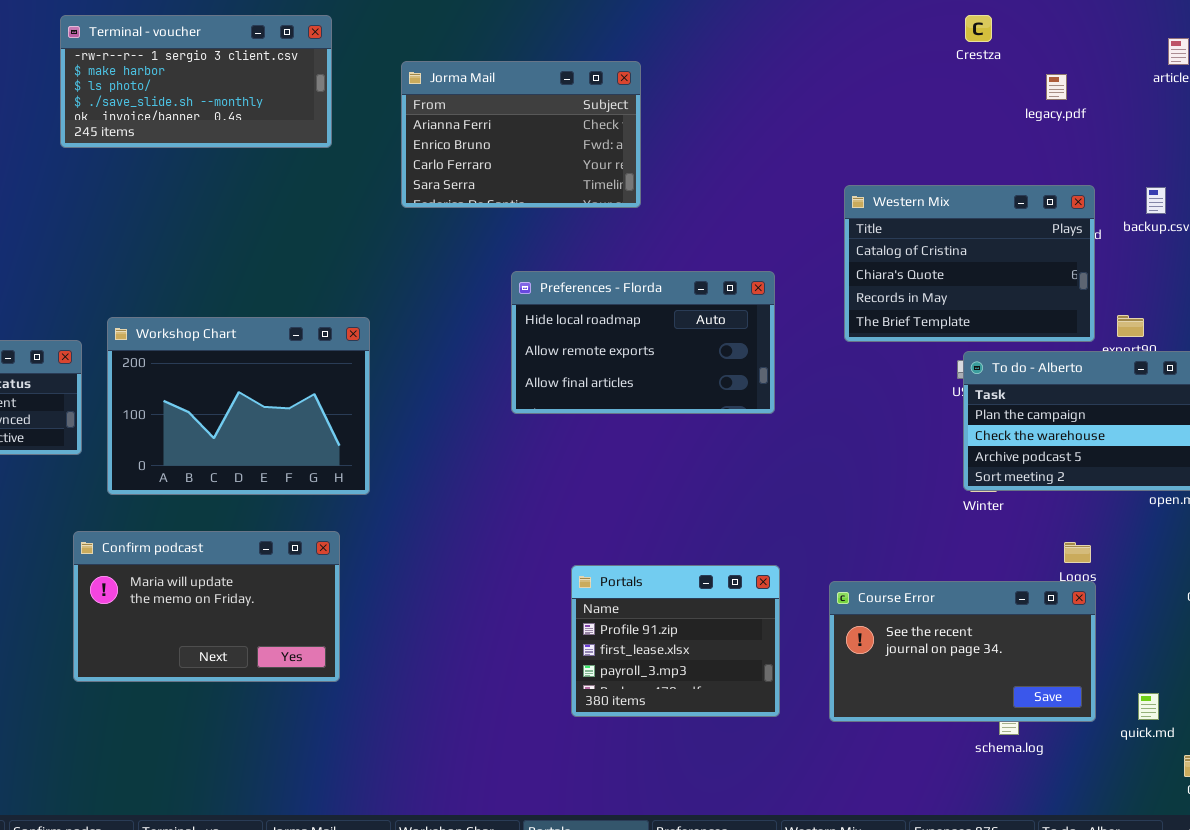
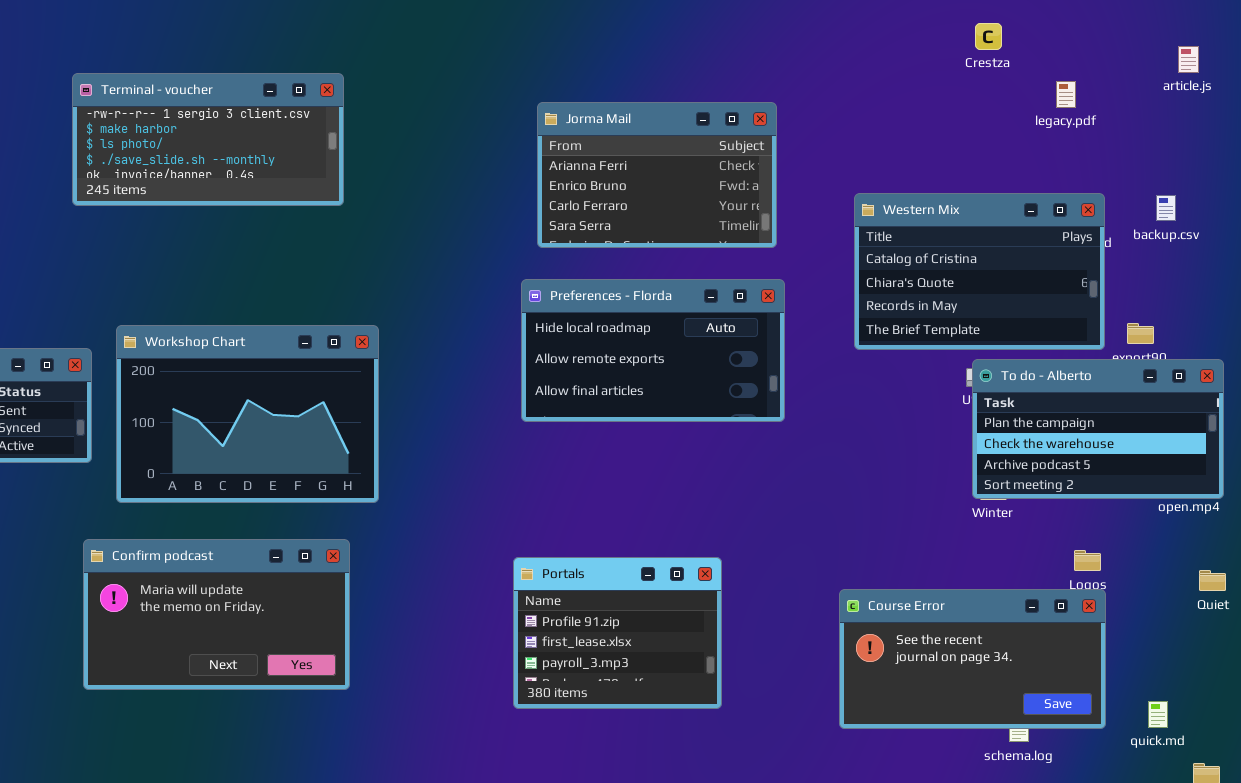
Terminal - voucher: [60,15,332,148] -> [72,73,344,206], moved
Jorma Mail: [401,61,641,208] -> [537,102,777,248], moved
Portals: [571,565,780,717] -> [513,557,722,709], moved

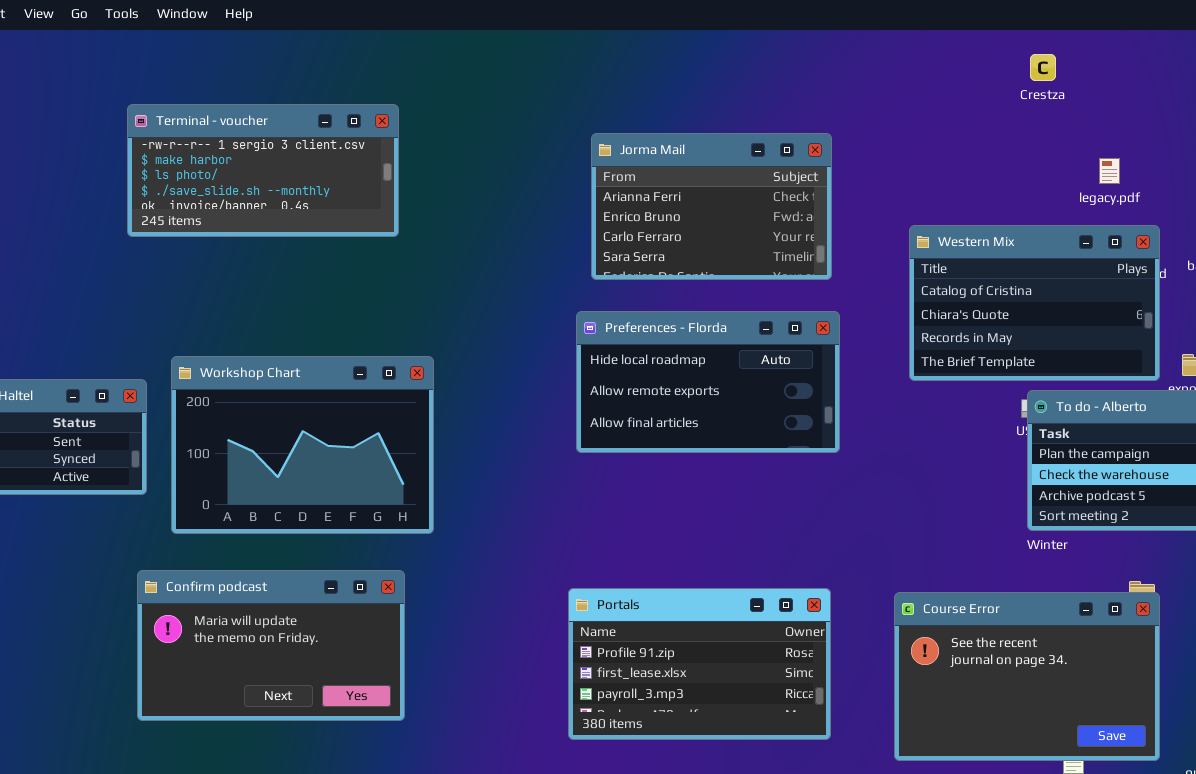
legacy.pdf: [1056,81,1076,108] -> [1099,158,1120,184], moved
Portals: [513,557,722,709] -> [568,588,831,740], resized
Course Error: [839,589,1106,729] -> [894,592,1160,761], resized

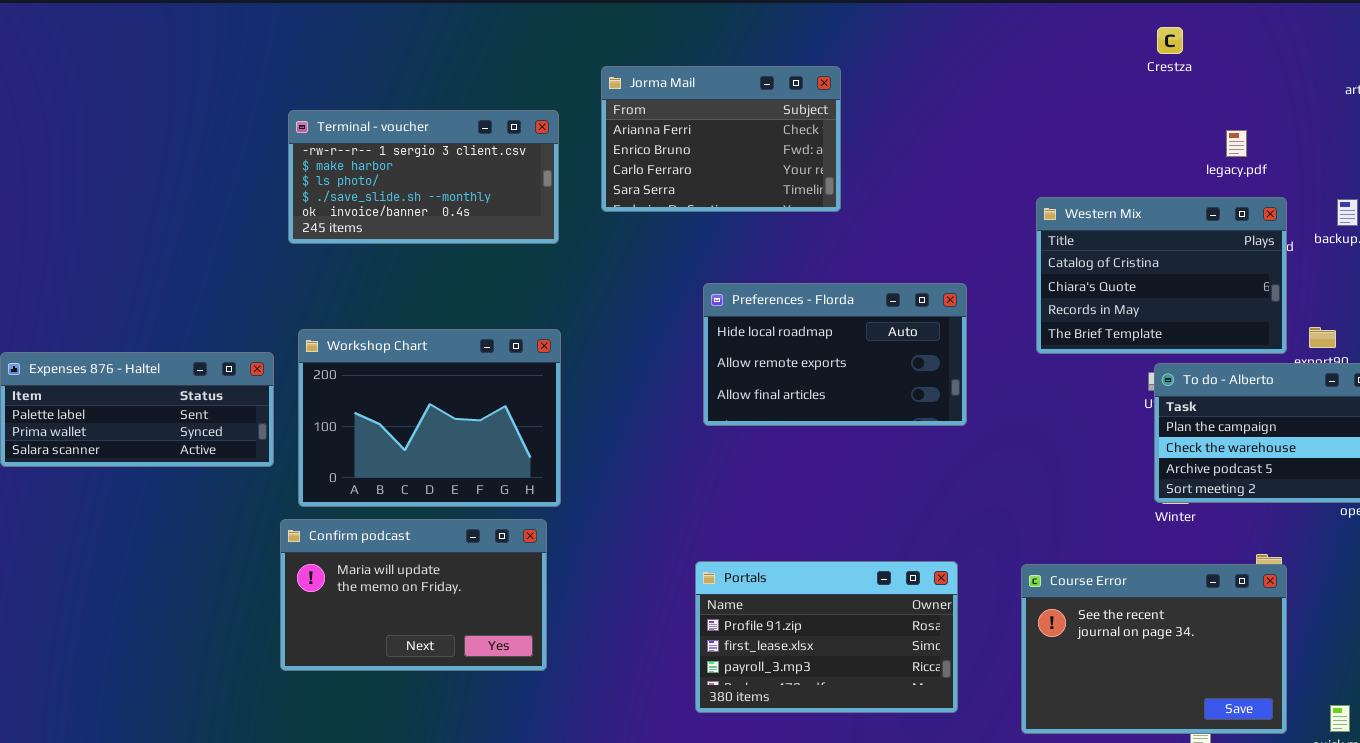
Terminal - voucher: [127,104,399,237] -> [288,110,559,244], moved
Jorma Mail: [591,133,832,280] -> [601,66,841,212], moved
Confirm podcast: [137,570,405,721] -> [280,519,547,671], moved

